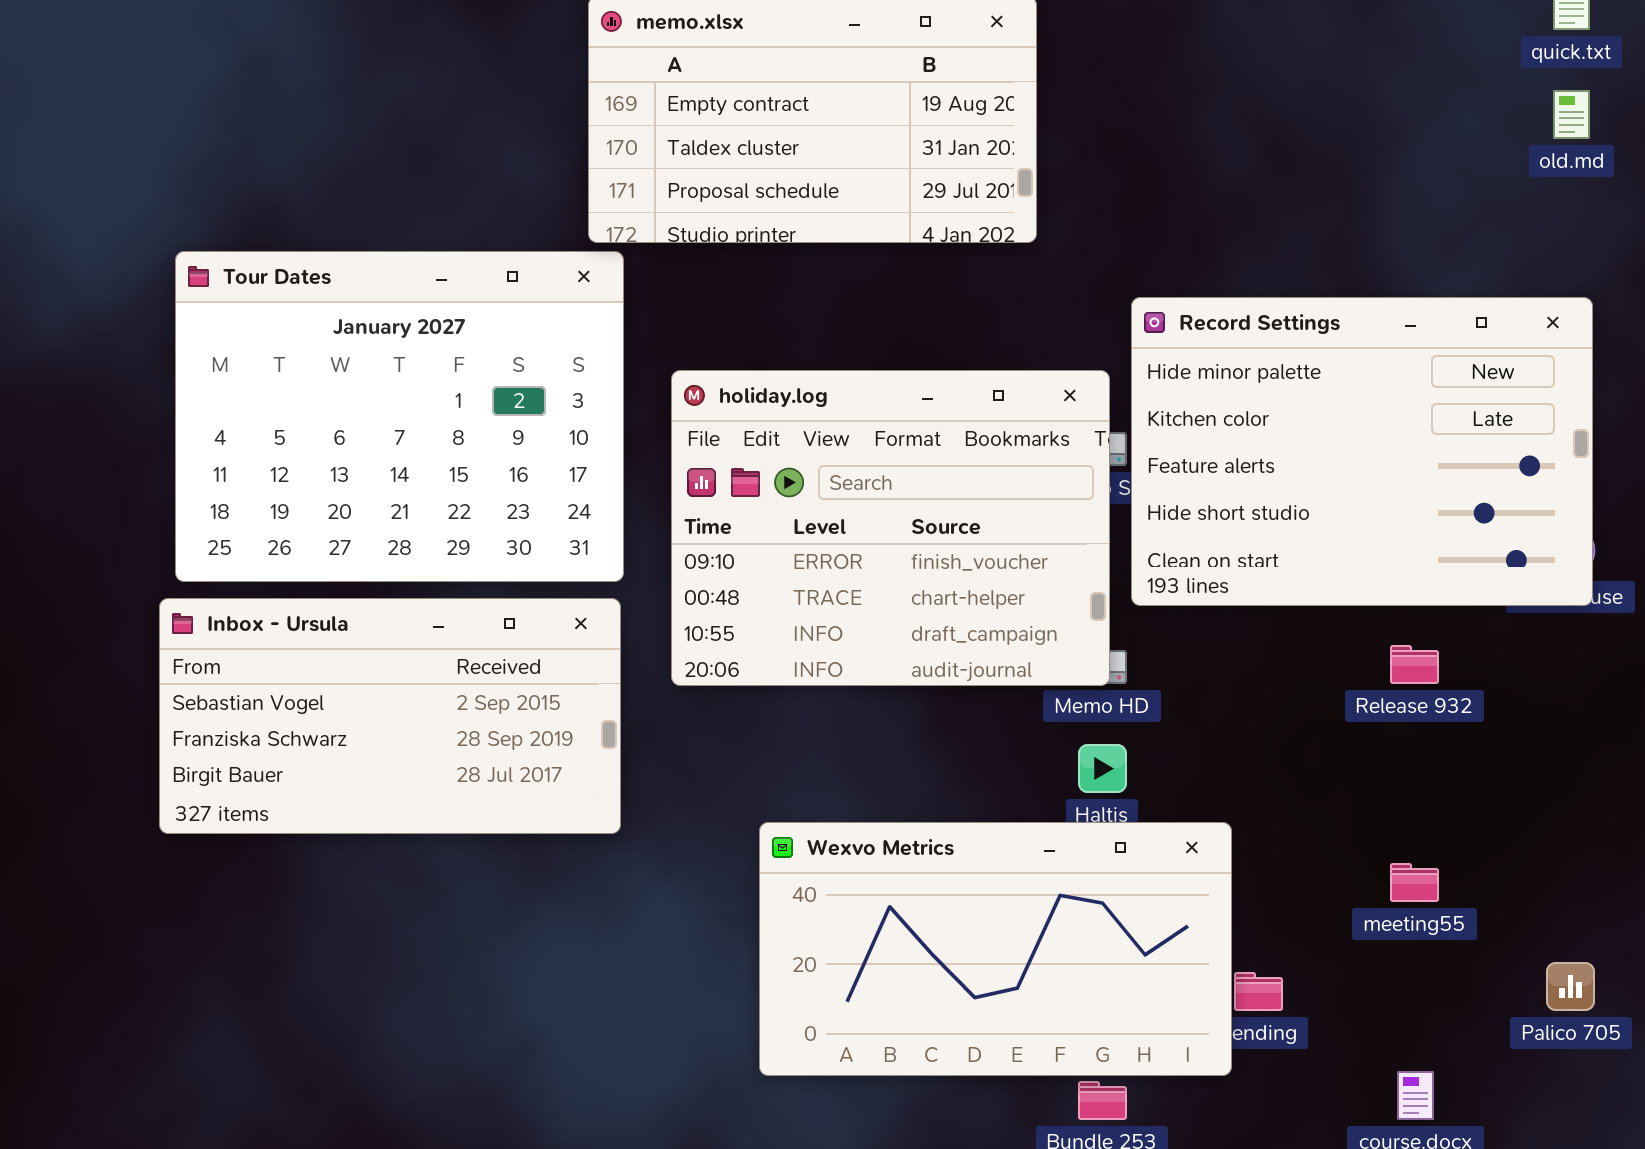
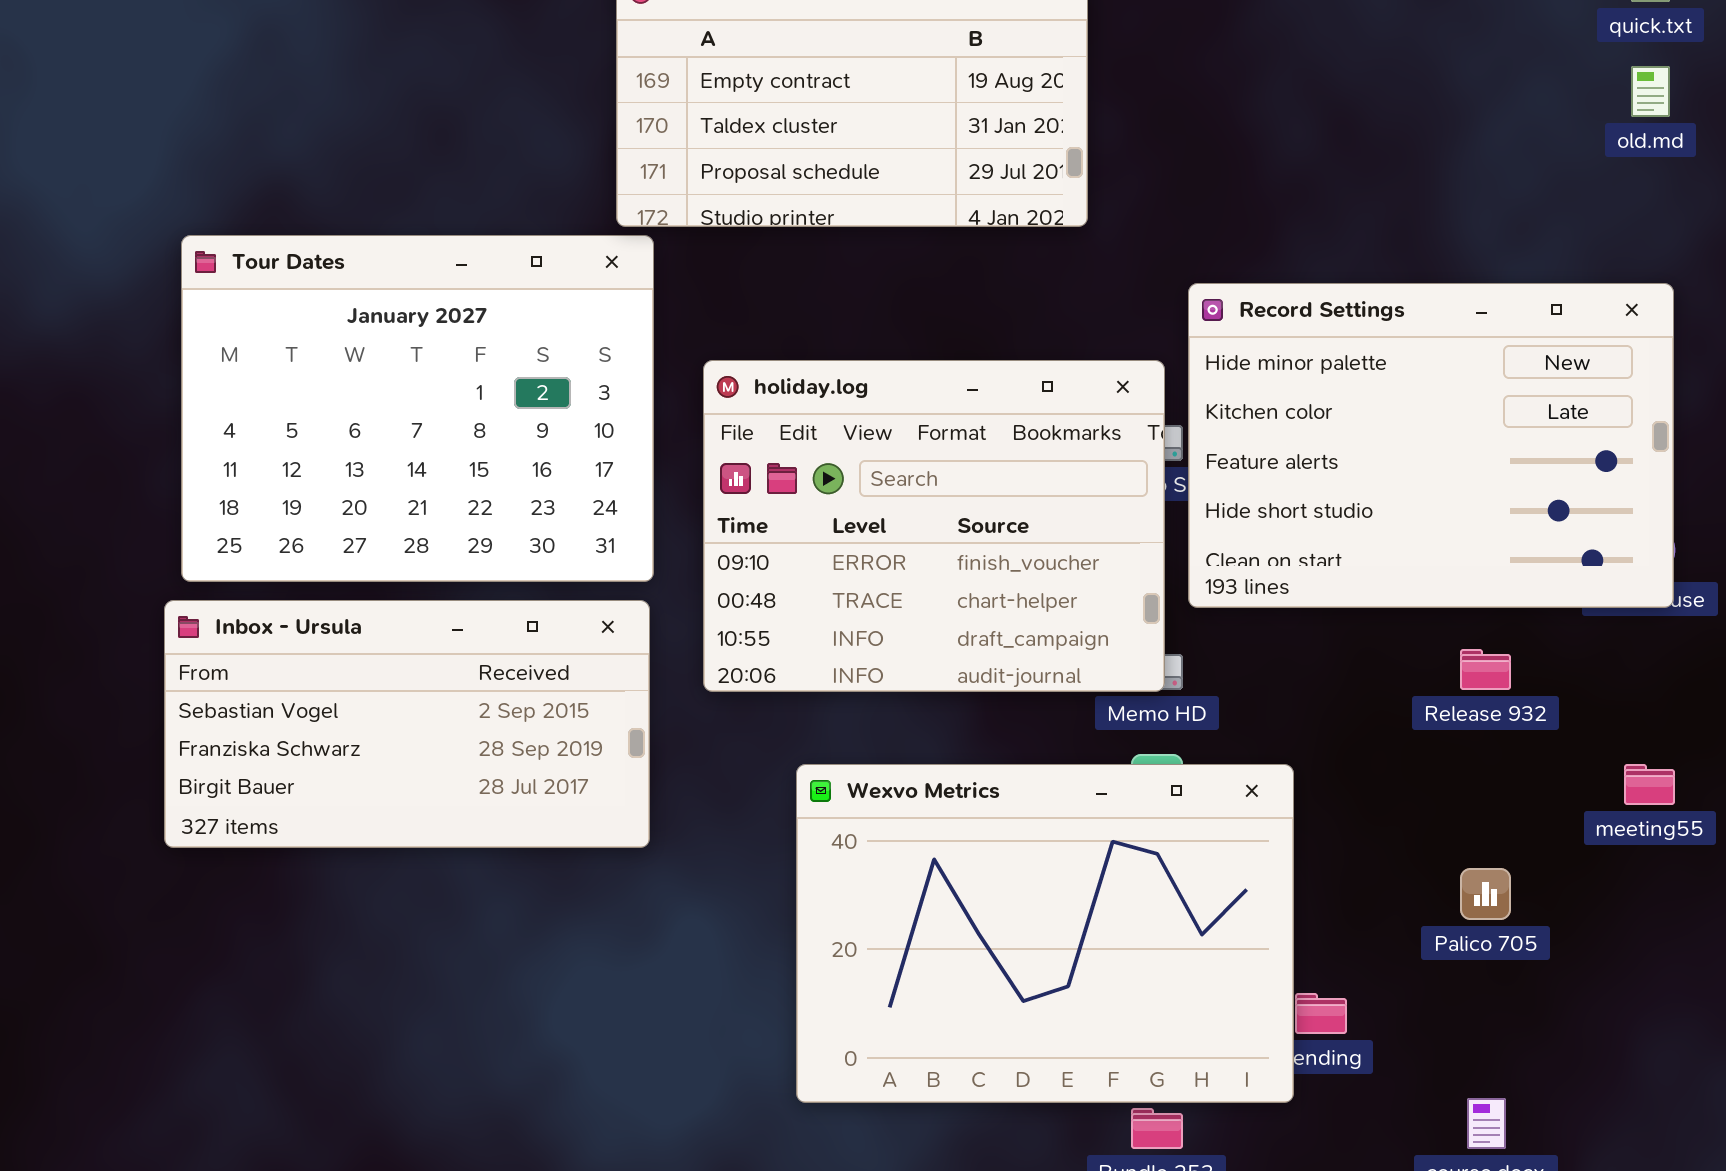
Wexvo Metrics: [759,822,1232,1076] -> [796,764,1294,1103], resized
meeting55: [1390,863,1439,902] -> [1624,764,1675,805], moved
Palico 705: [1546,962,1595,1011] -> [1460,868,1511,920], moved

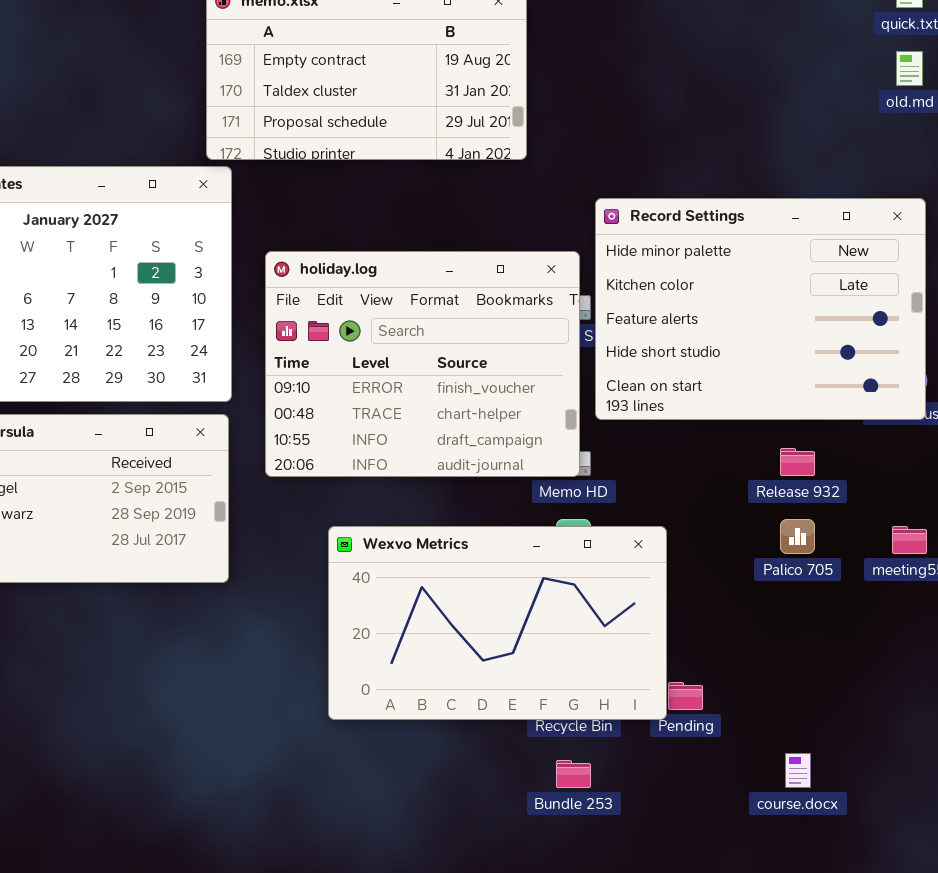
Wexvo Metrics: [796,764,1294,1103] -> [328,526,667,720], resized
Palico 705: [1460,868,1511,920] -> [780,519,815,554], moved

